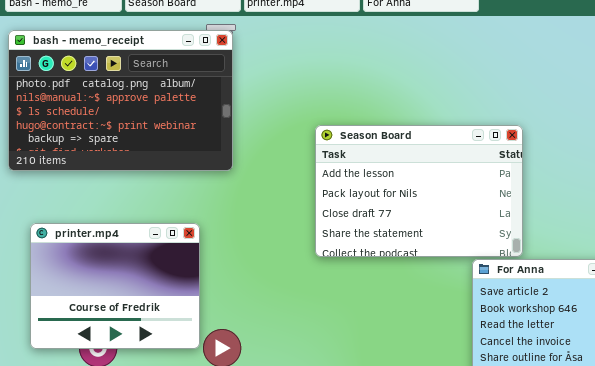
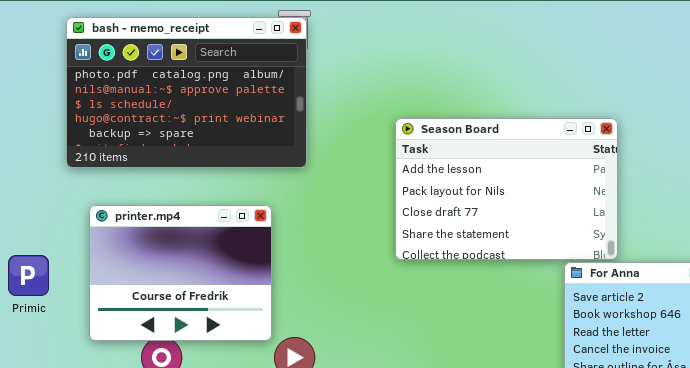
printer.mp4: [30,223,200,349] -> [89,205,272,341], moved

